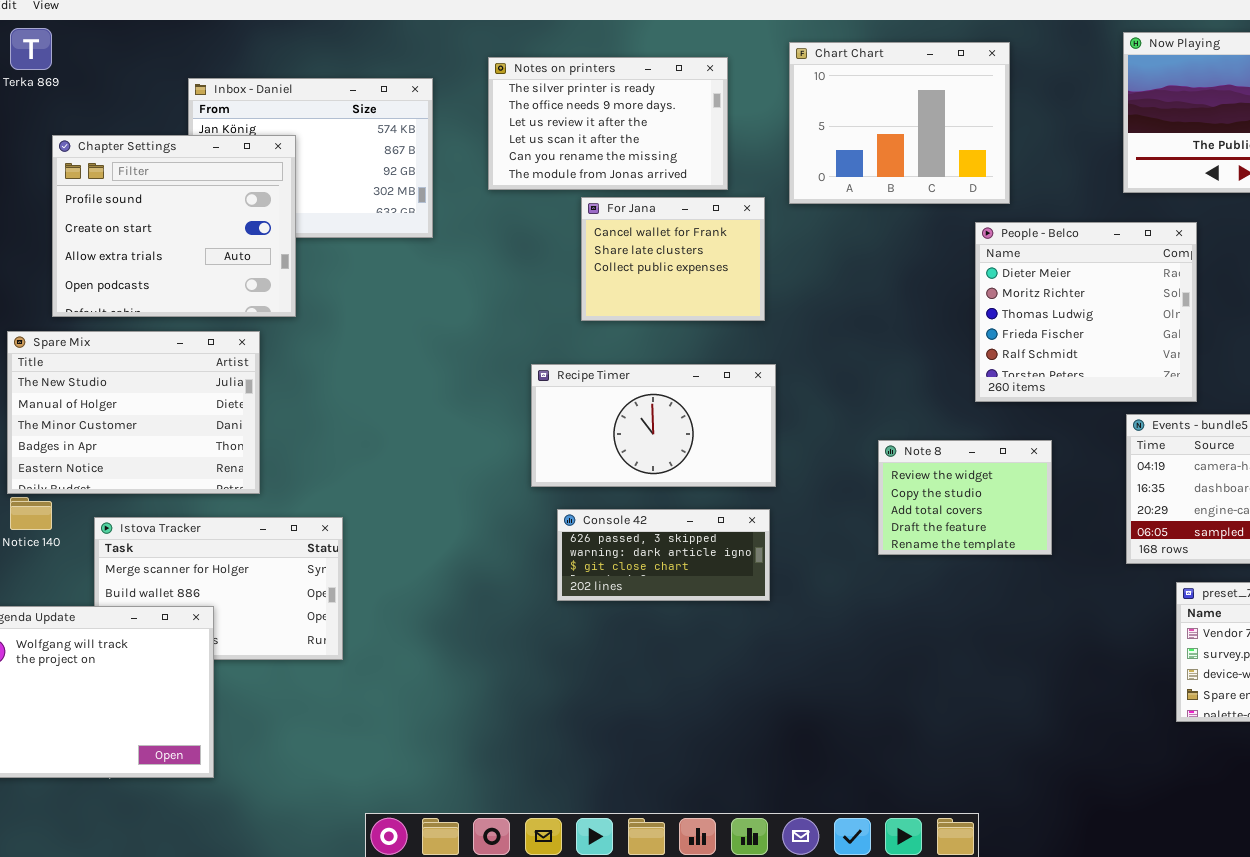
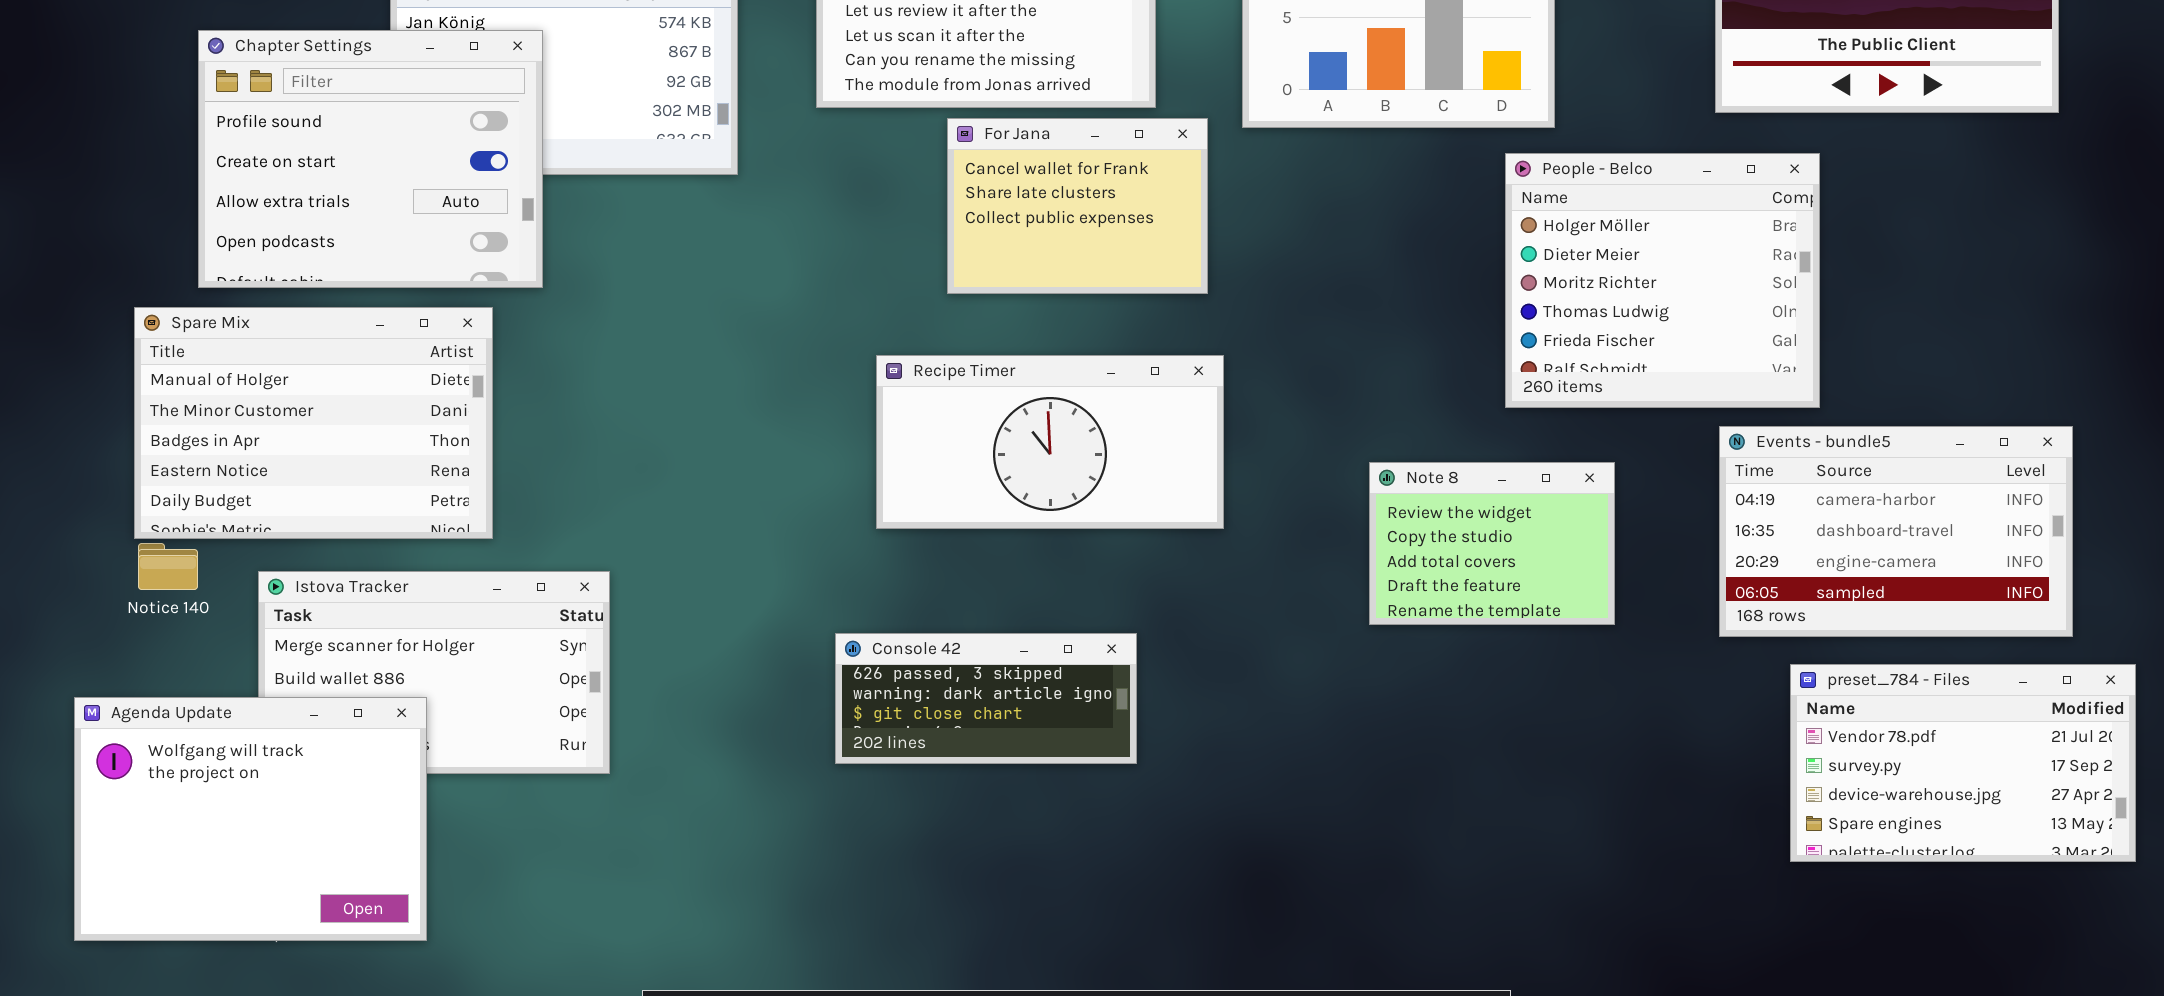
People - Belco: [975,222,1197,402] -> [1505,153,1820,408], scrolled up 1 row
Spare Mix: [7,331,260,494] -> [134,307,493,539], scrolled down 1 row
Console 42: [557,509,770,601] -> [835,633,1137,764], moved

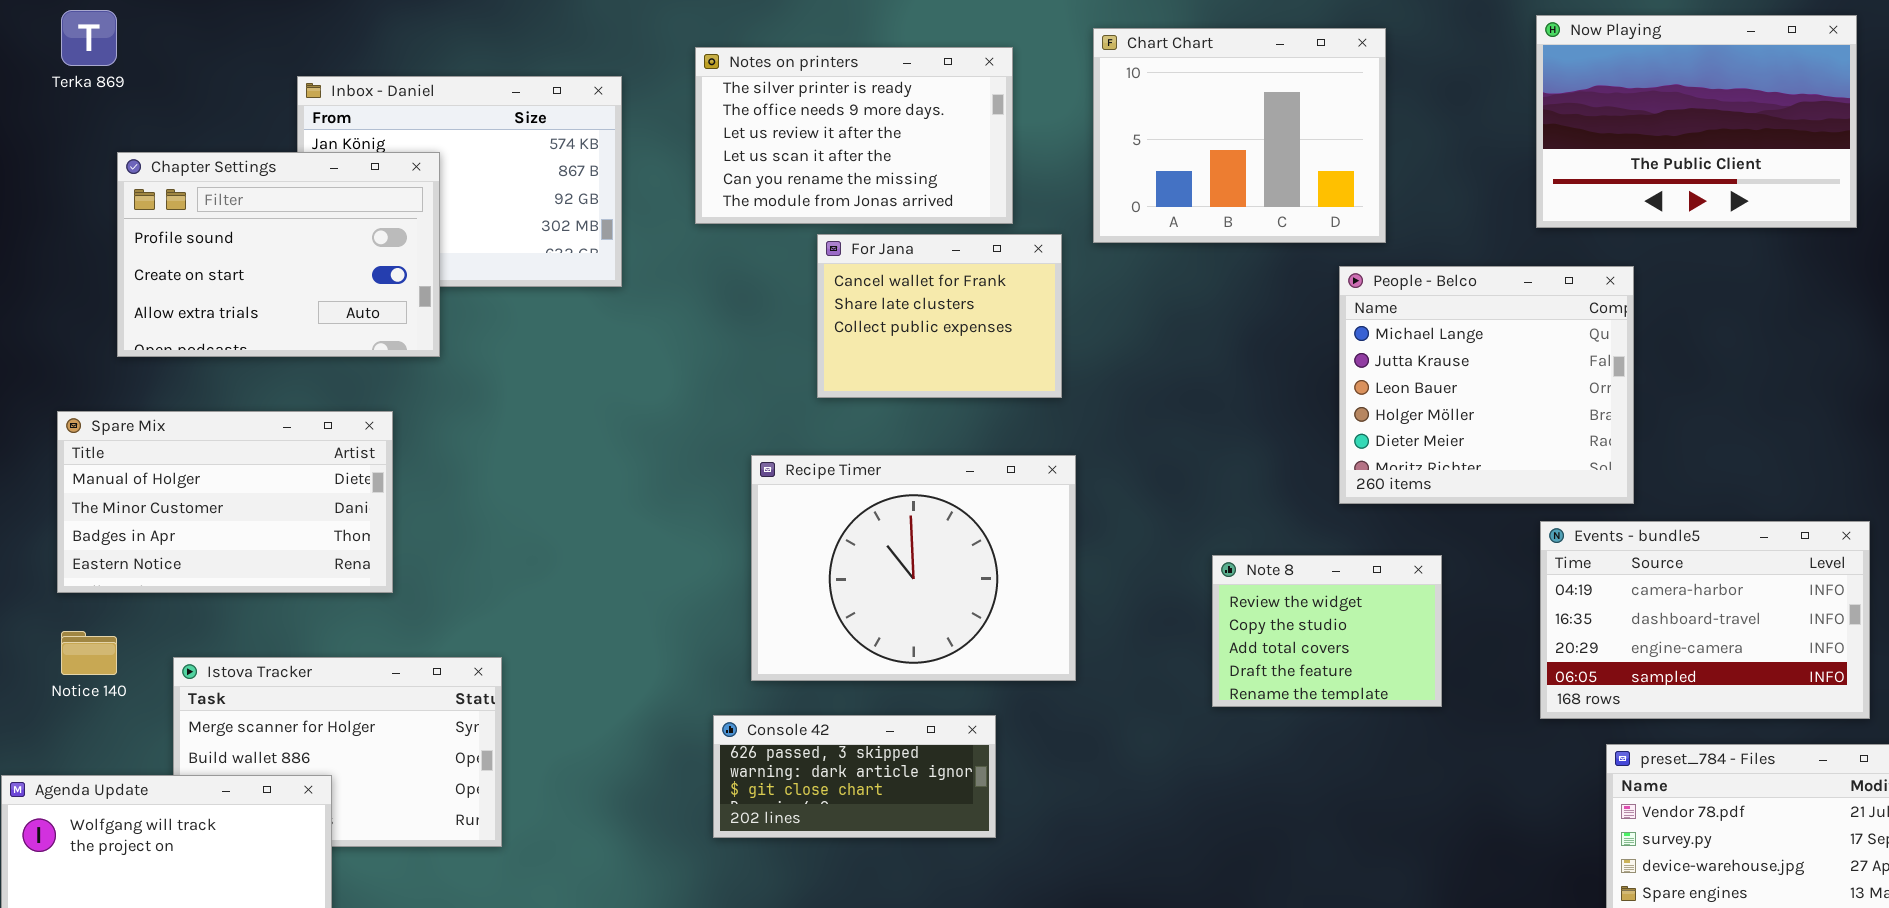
Chapter Settings: [198,30,543,288] -> [117,152,440,357], resized
People - Belco: [1505,153,1820,408] -> [1339,266,1634,504], scrolled up 3 rows
Spare Mix: [134,307,493,539] -> [57,411,393,593], resized
Recipe Timer: [876,355,1224,529] -> [751,455,1076,681], resized

